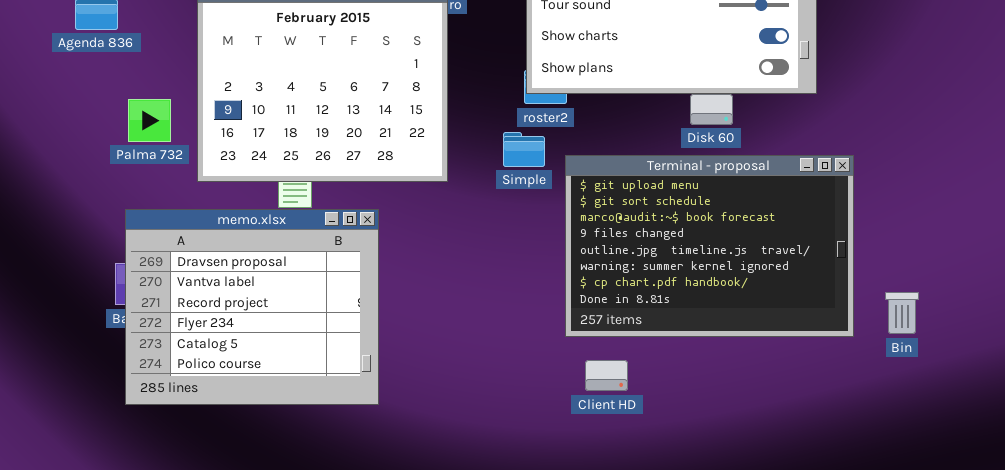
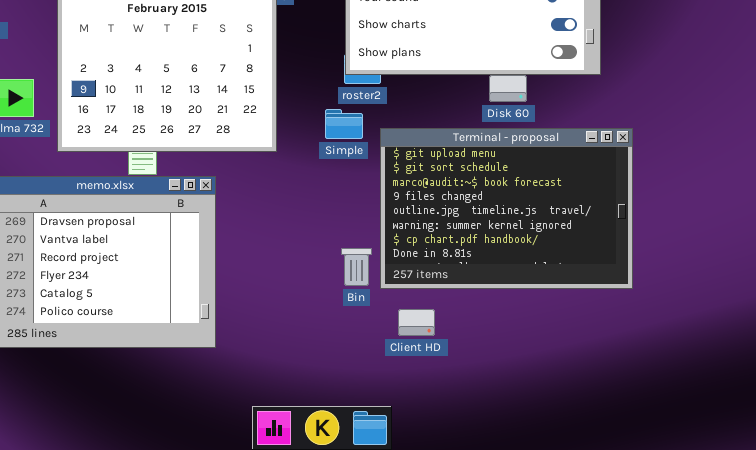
Bin: [885,292,919,334] -> [341,248,372,286], moved

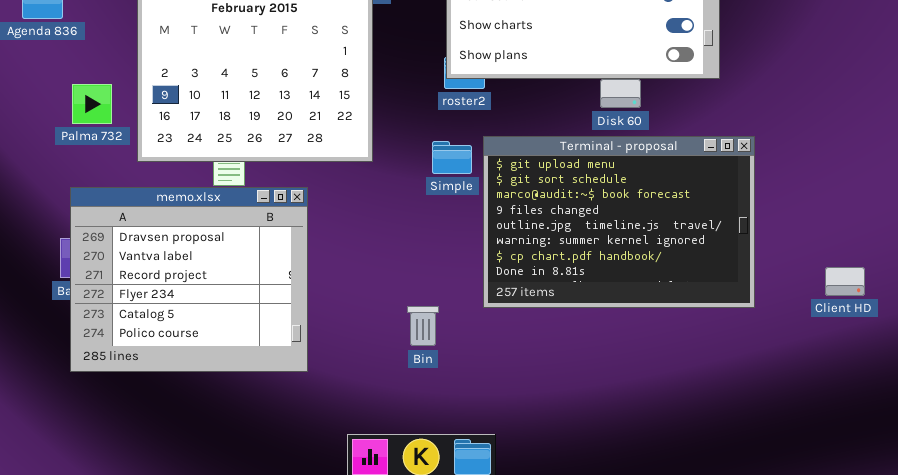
Simple: [325,109,363,139] -> [432,141,472,174], moved
Bin: [341,248,372,286] -> [407,306,439,346], moved
Client HD: [398,309,435,336] -> [825,267,865,296], moved

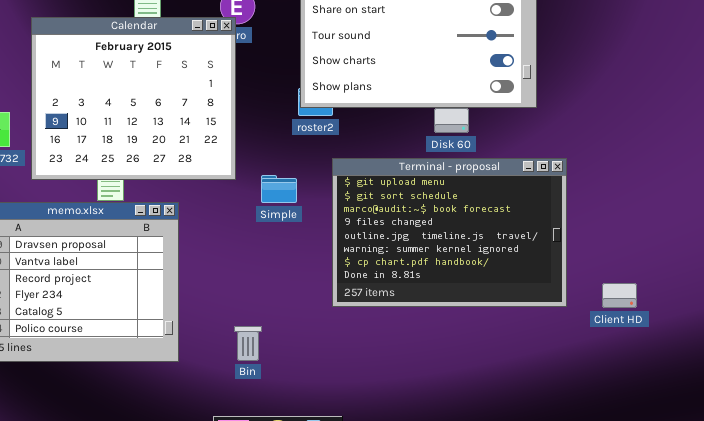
Simple: [432,141,472,174] -> [261,175,297,203], moved
Client HD: [825,267,865,296] -> [602,283,637,308], moved
Bin: [407,306,439,346] -> [234,326,262,361], moved

